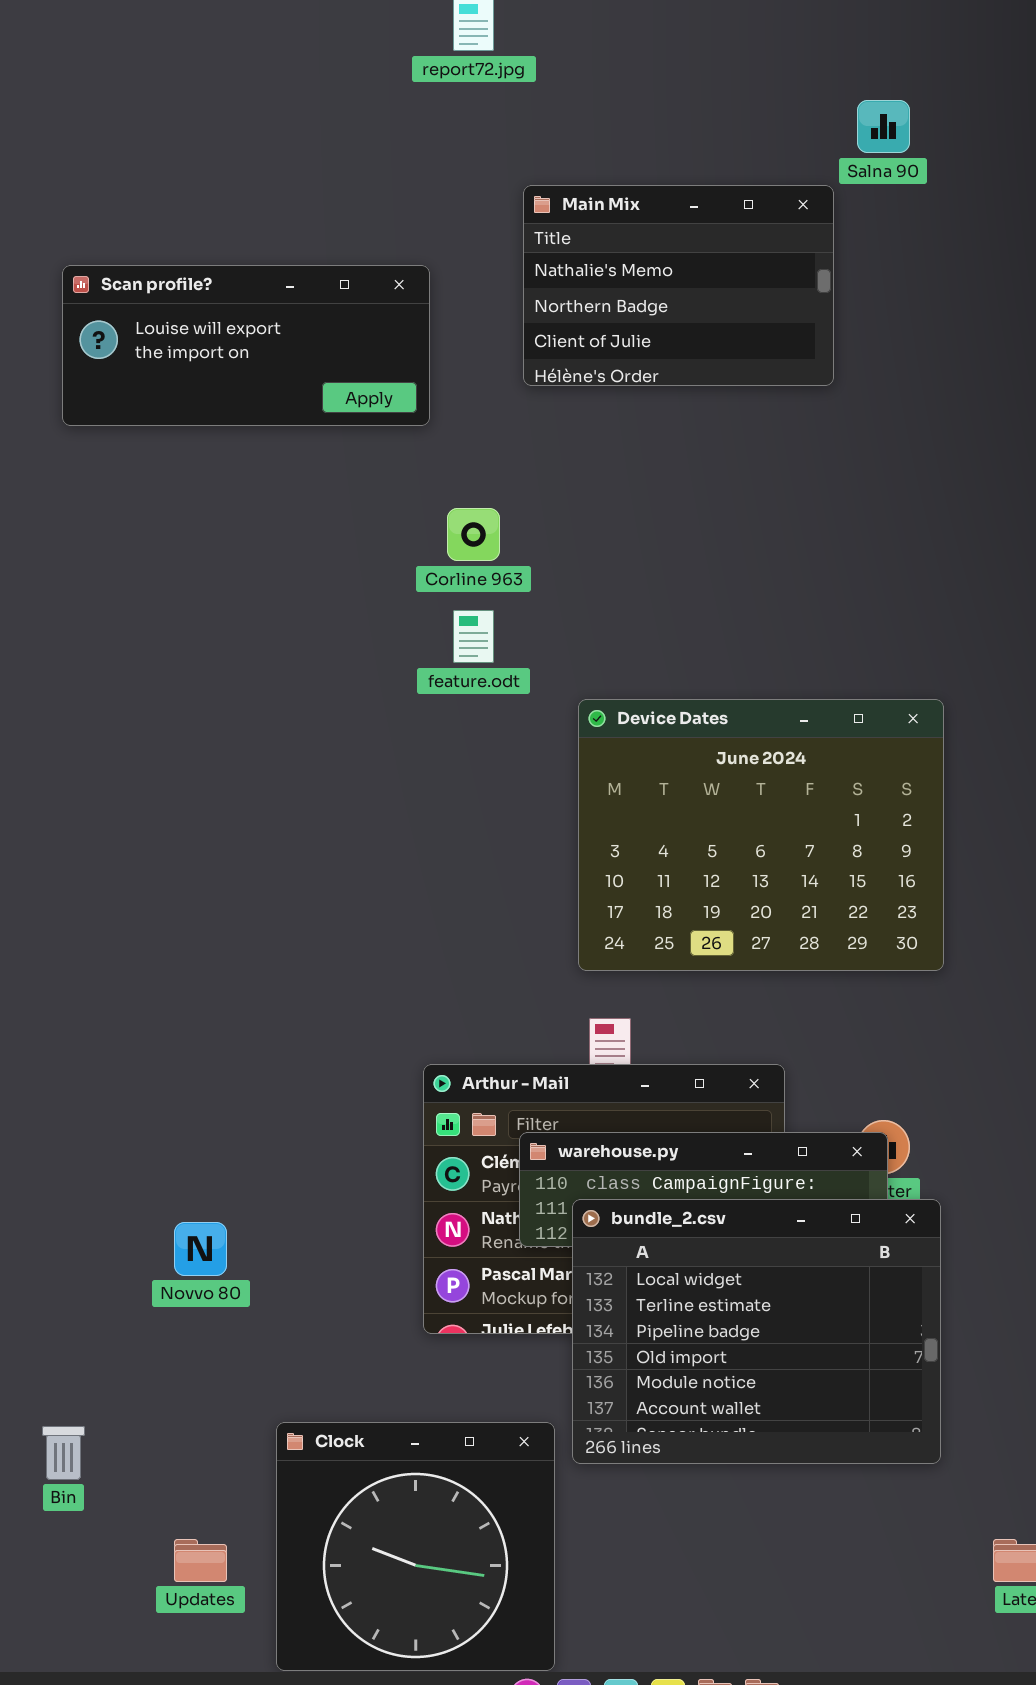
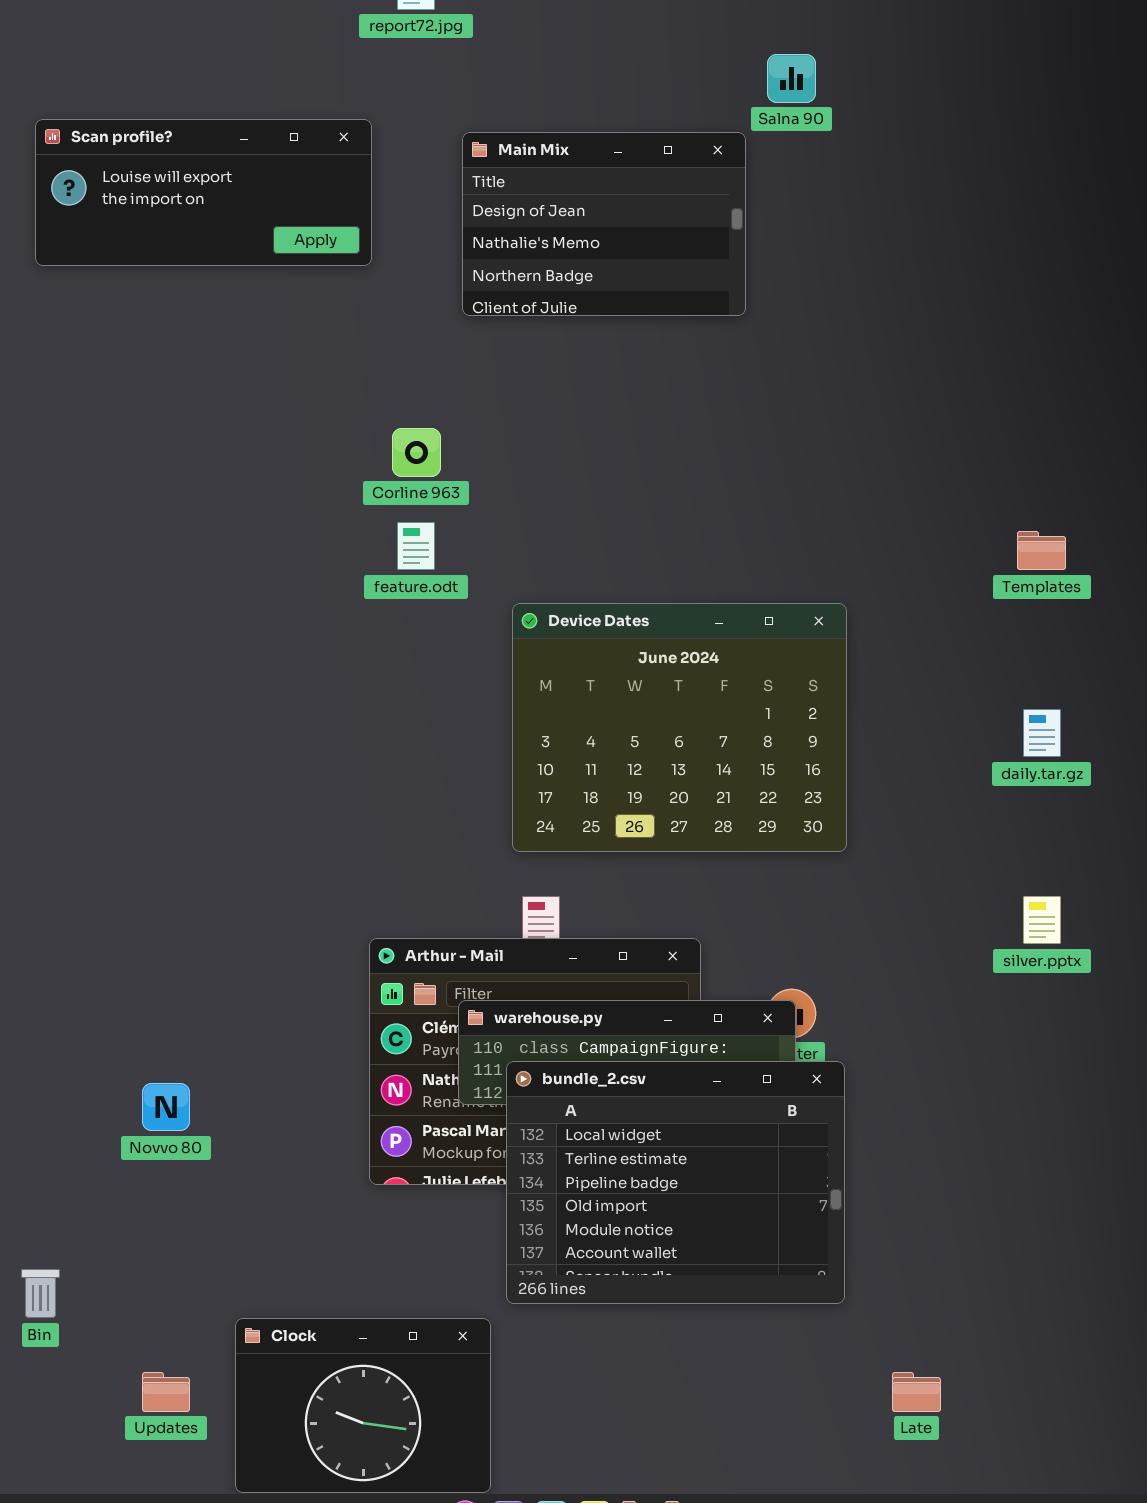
Main Mix: [523,185,834,386] -> [462,132,746,316], scrolled up 1 row
Scan profile?: [62,265,430,426] -> [35,119,372,266], moved
Clock: [276,1422,555,1671] -> [235,1318,491,1493], resized

